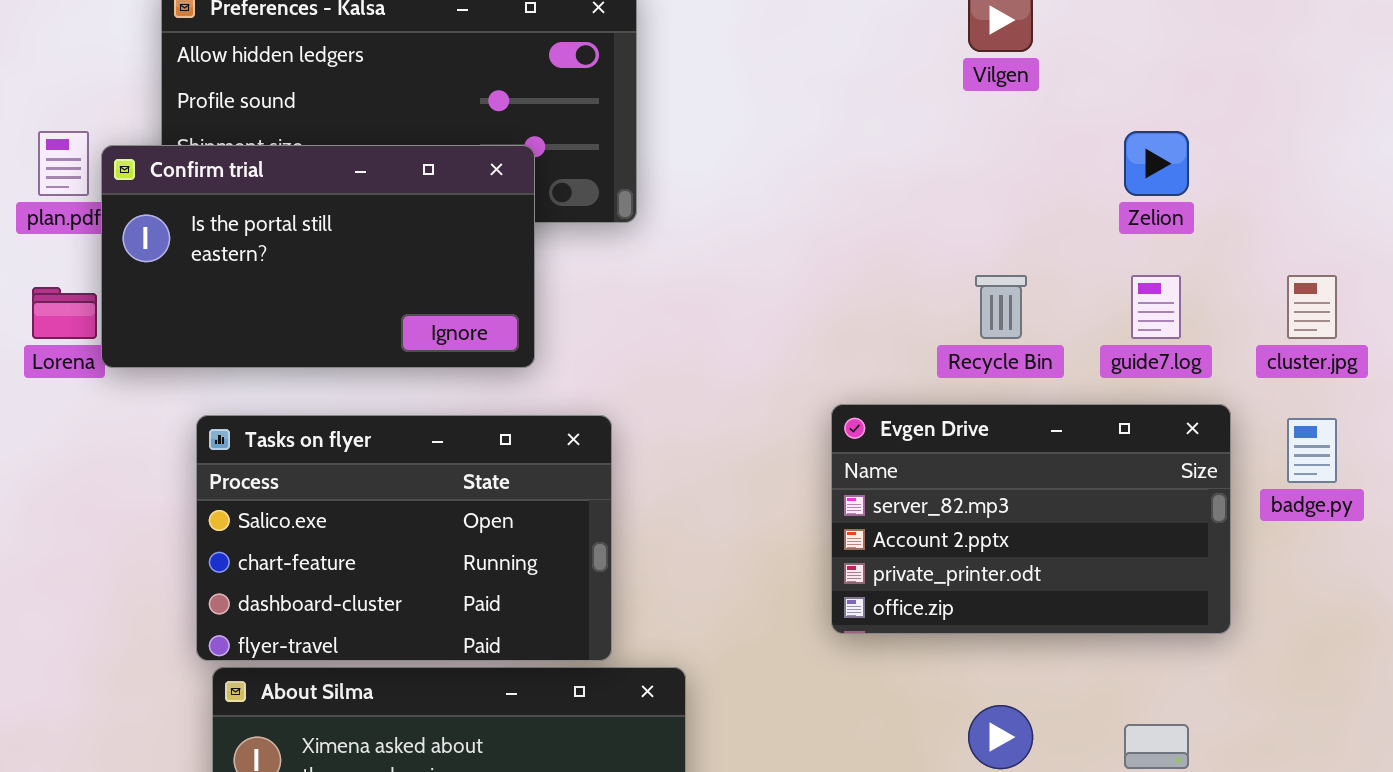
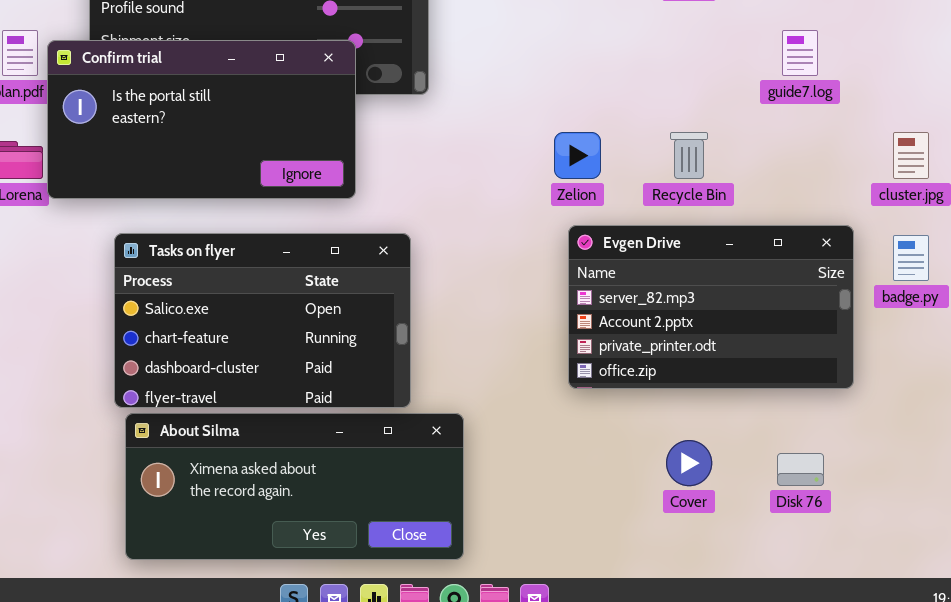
Zelion: [1124,131,1189,196] -> [554,132,601,179], moved
guide7.log: [1131,275,1181,339] -> [782,30,818,76], moved

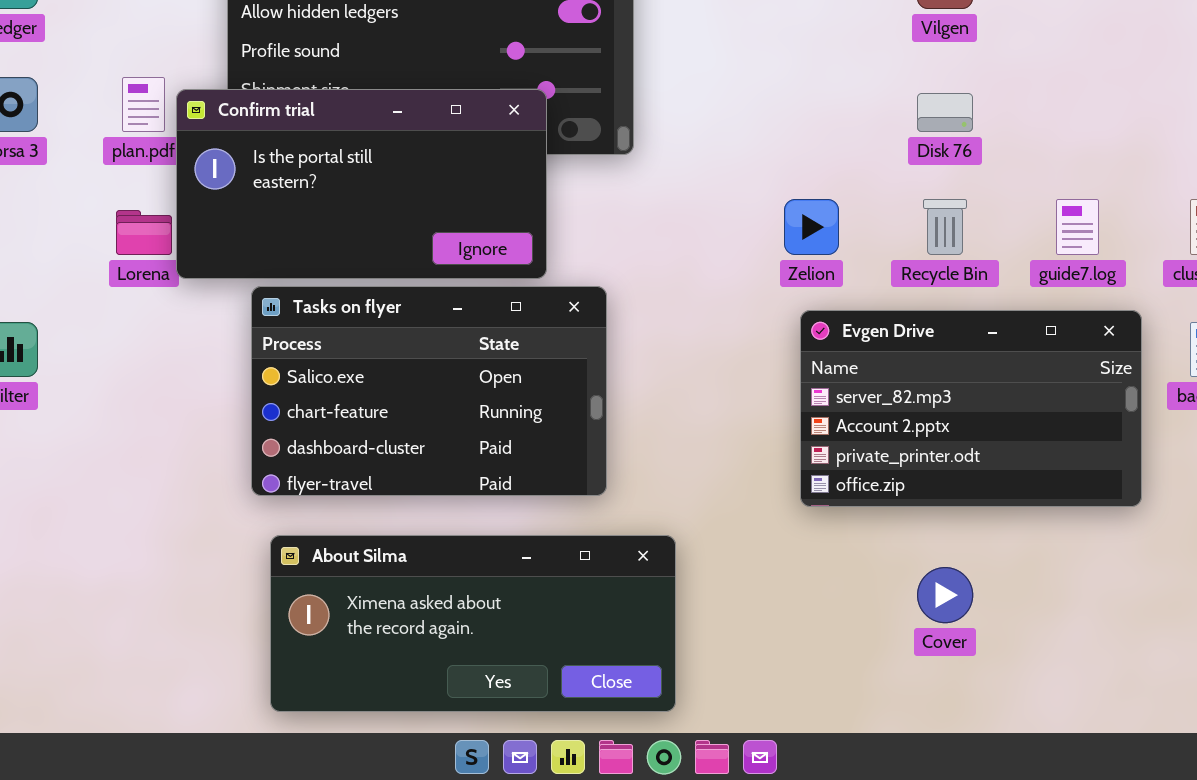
guide7.log: [782,30,818,76] -> [1056,199,1099,255], moved
Tasks on flyer: [114,233,411,408] -> [251,286,607,496], moved
Disk 76: [777,453,824,486] -> [917,93,973,132], moved

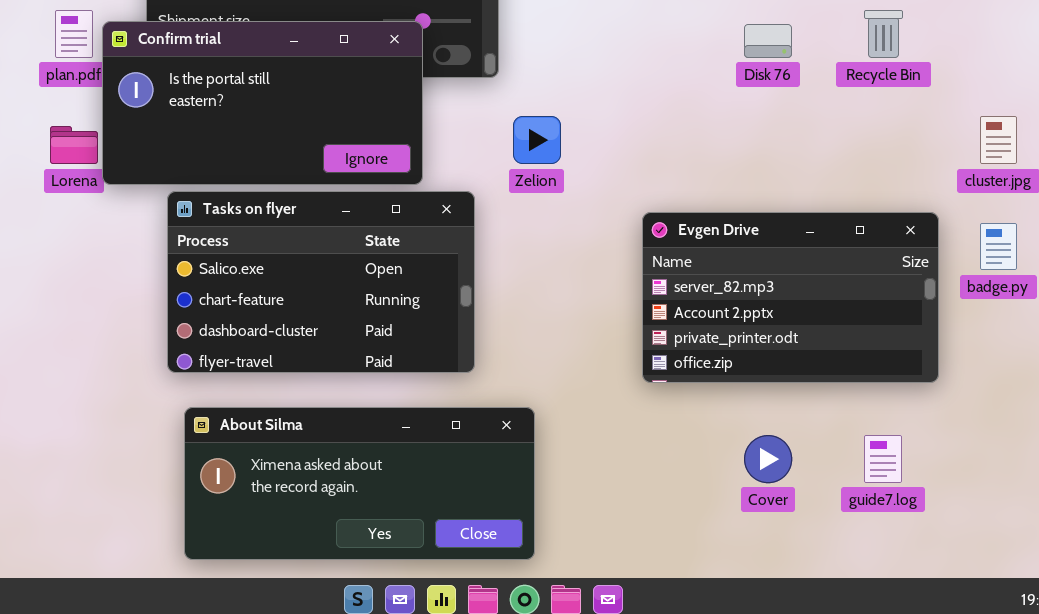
Zelion: [784,199,839,255] -> [513,116,561,164], moved
Recycle Bin: [923,199,967,255] -> [864,10,903,58], moved
guide7.log: [1056,199,1099,255] -> [864,435,902,483], moved

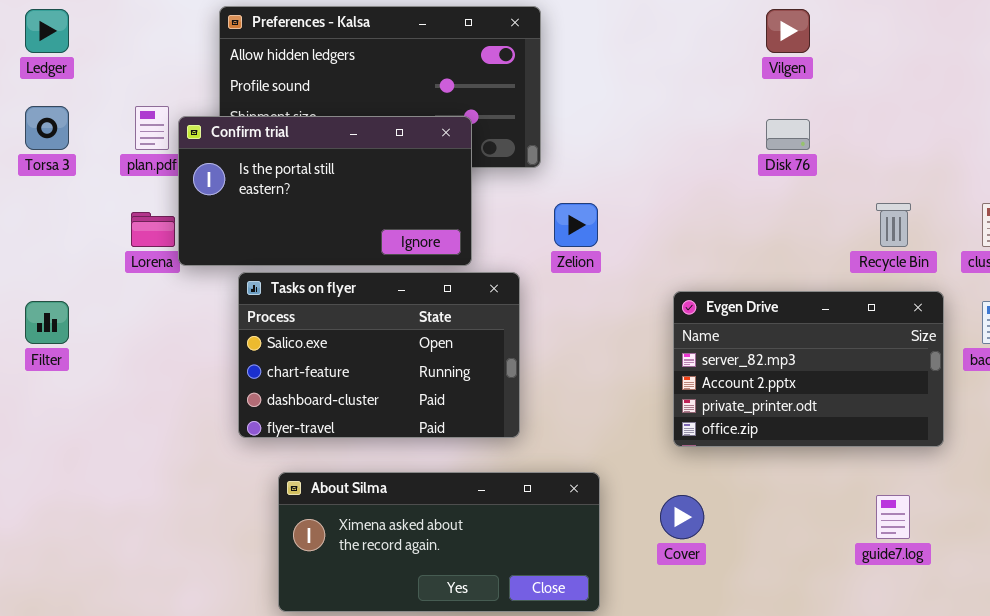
Recycle Bin: [864,10,903,58] -> [876,203,911,247], moved
About Silma: [184,407,535,560] -> [278,472,600,612], moved
Cover: [744,435,792,483] -> [660,495,704,539], moved

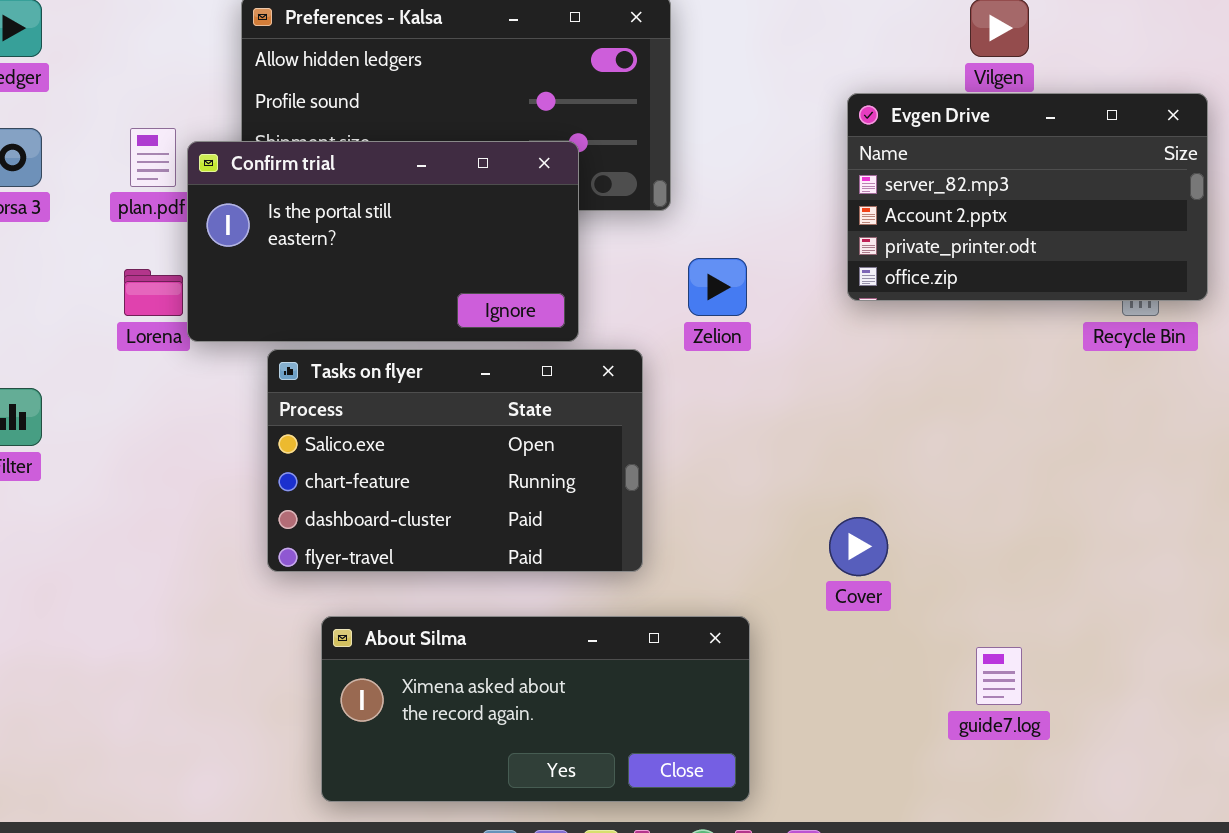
Evgen Drive: [673,291,944,447] -> [847,93,1208,301], moved
Cover: [660,495,704,539] -> [829,517,888,576], moved
guide7.log: [876,495,910,539] -> [976,647,1022,705], moved

